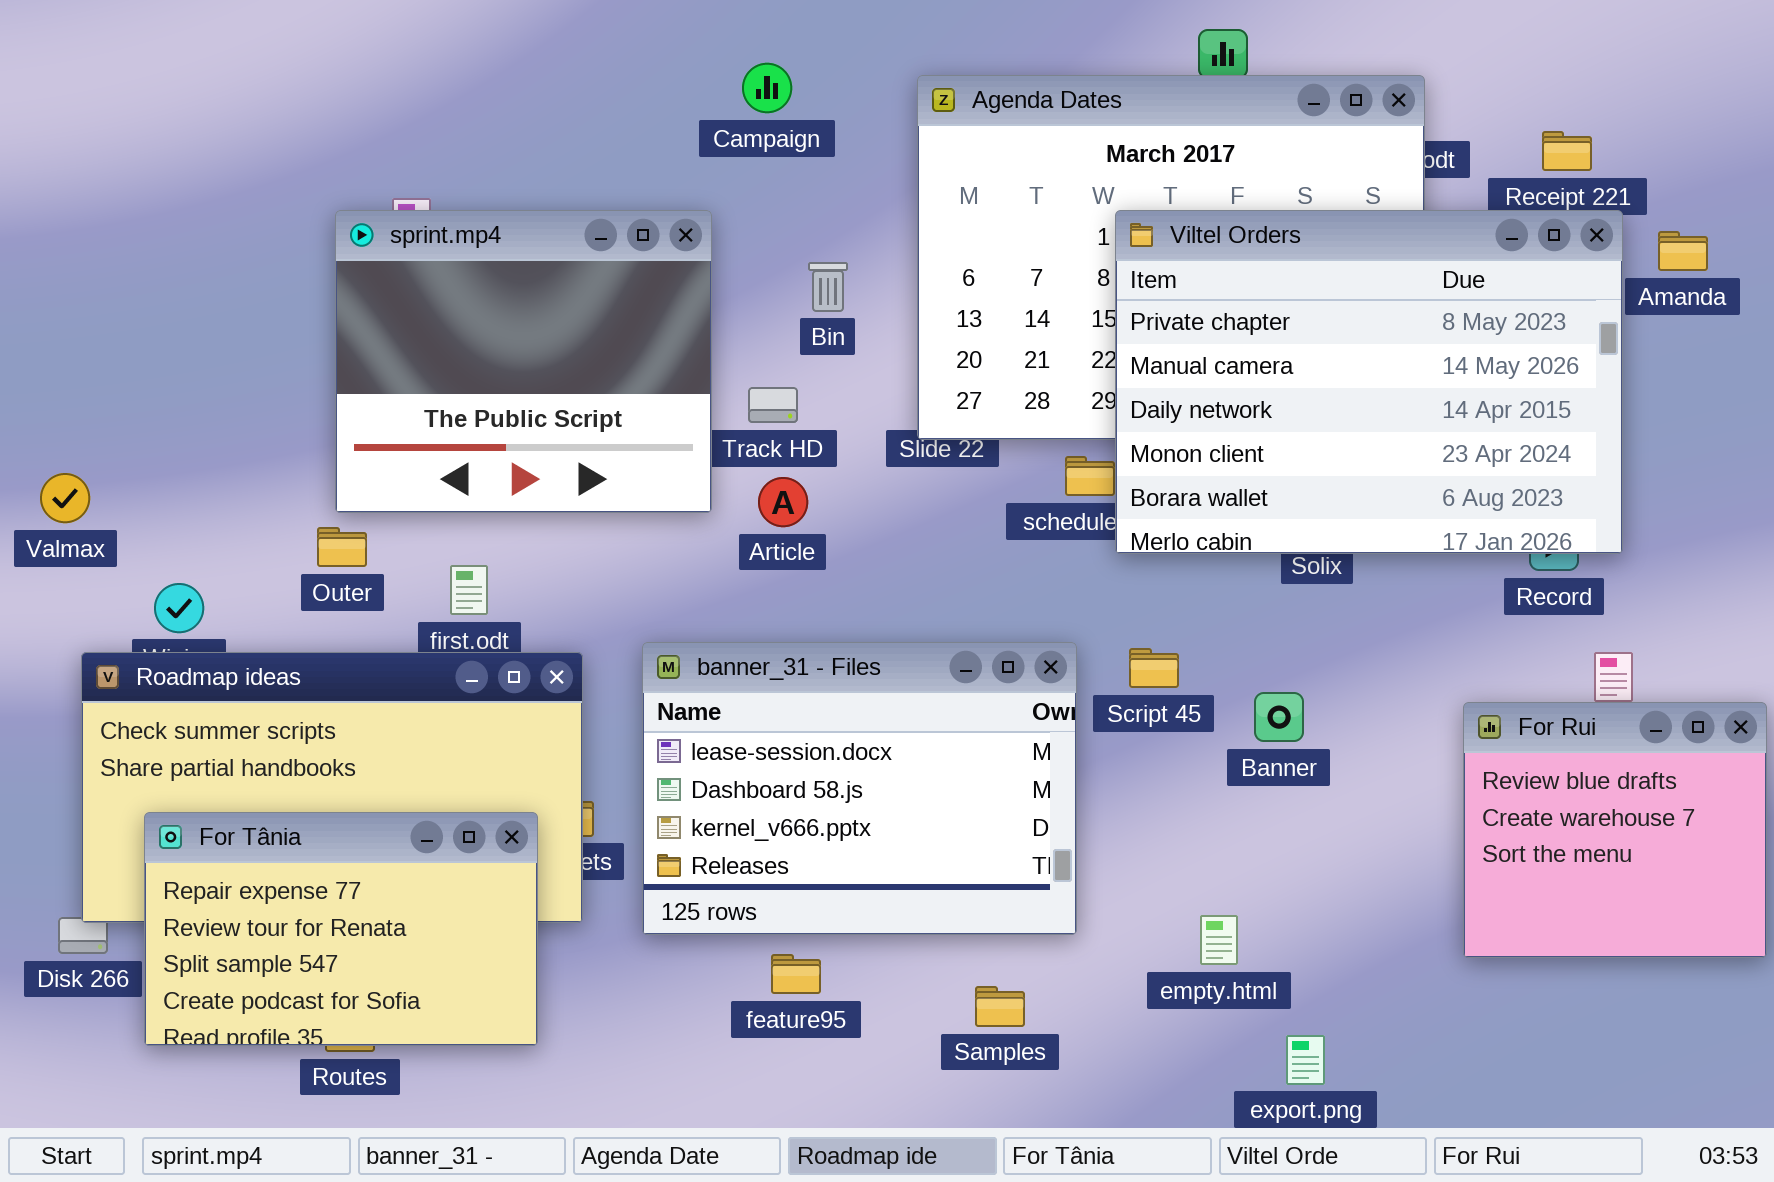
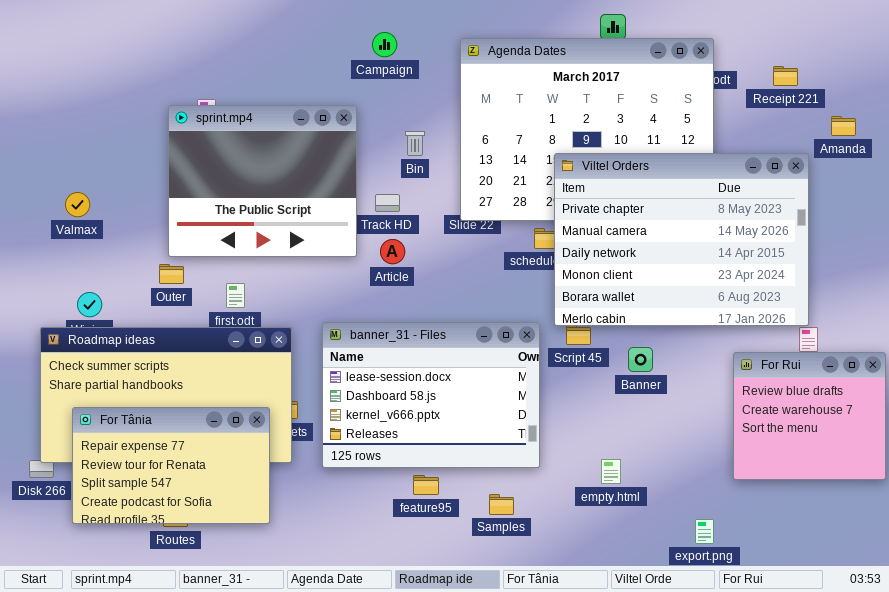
Viltel Orders: [1115,210,1623,554] -> [554,153,809,326], moved
Valmax: [40,473,90,523] -> [65,192,90,217], moved
feature95: [771,954,821,994] -> [413,475,439,495], moved
export.png: [1286,1035,1325,1085] -> [695,519,714,544], moved

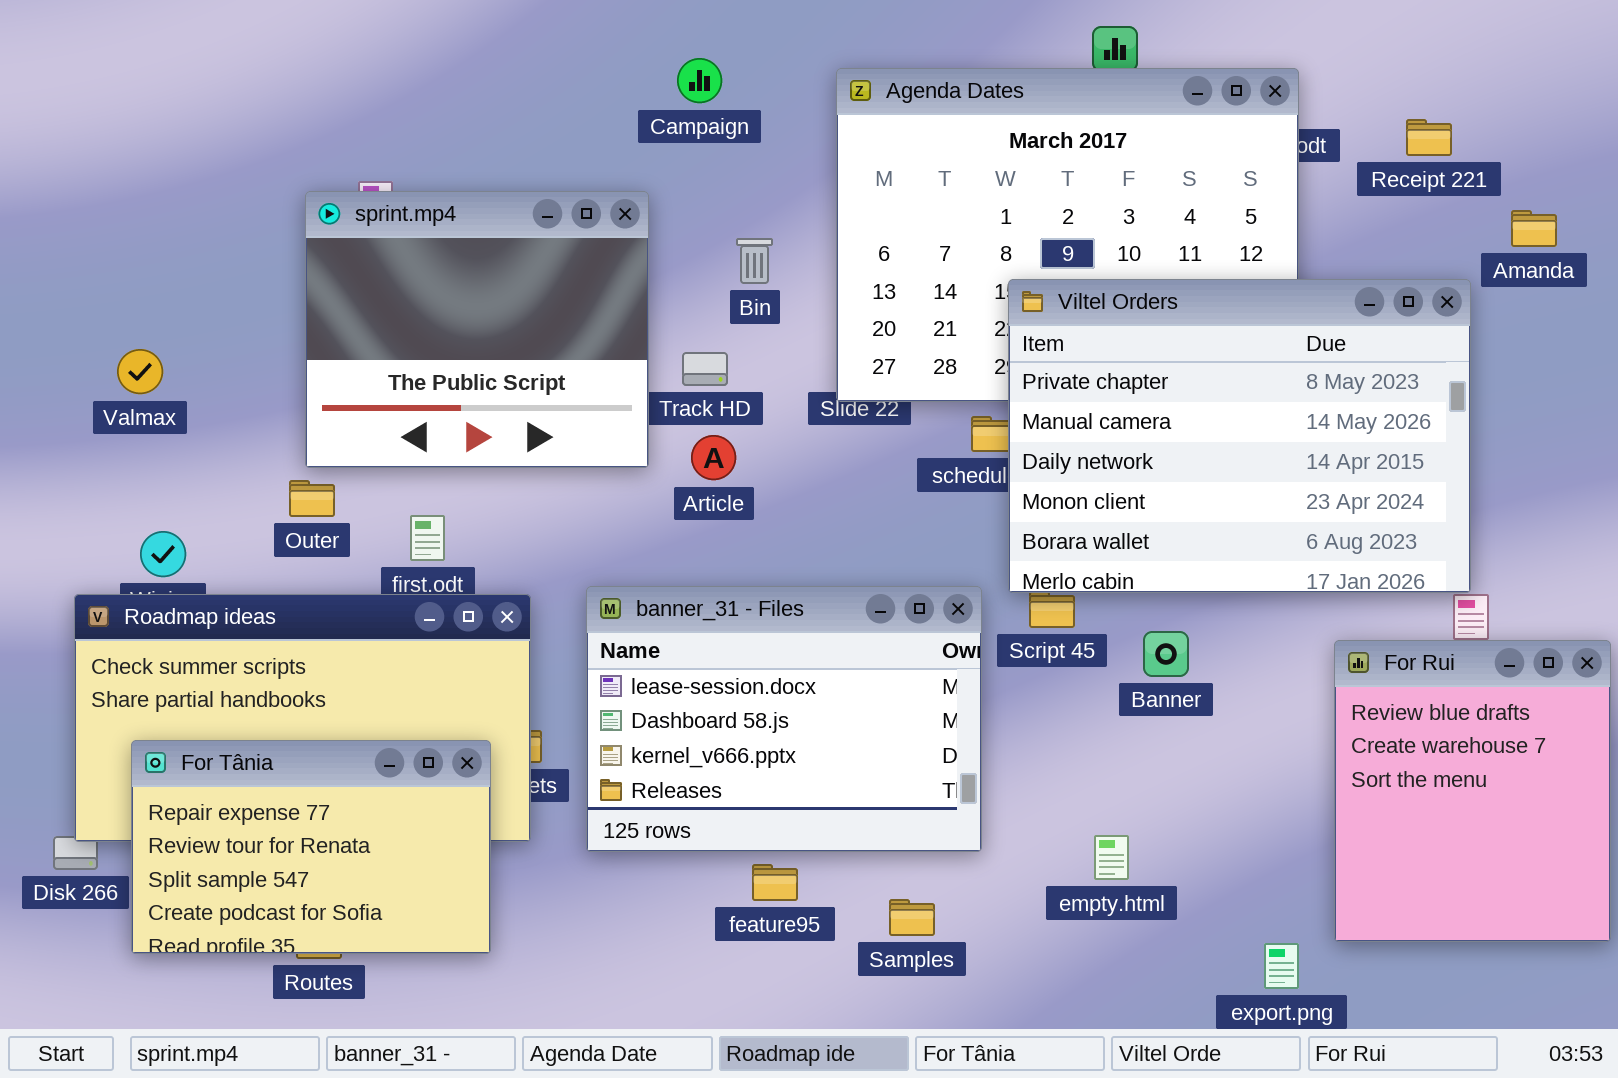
For Rui: [733,352,886,480] -> [1334,640,1611,942], resized

